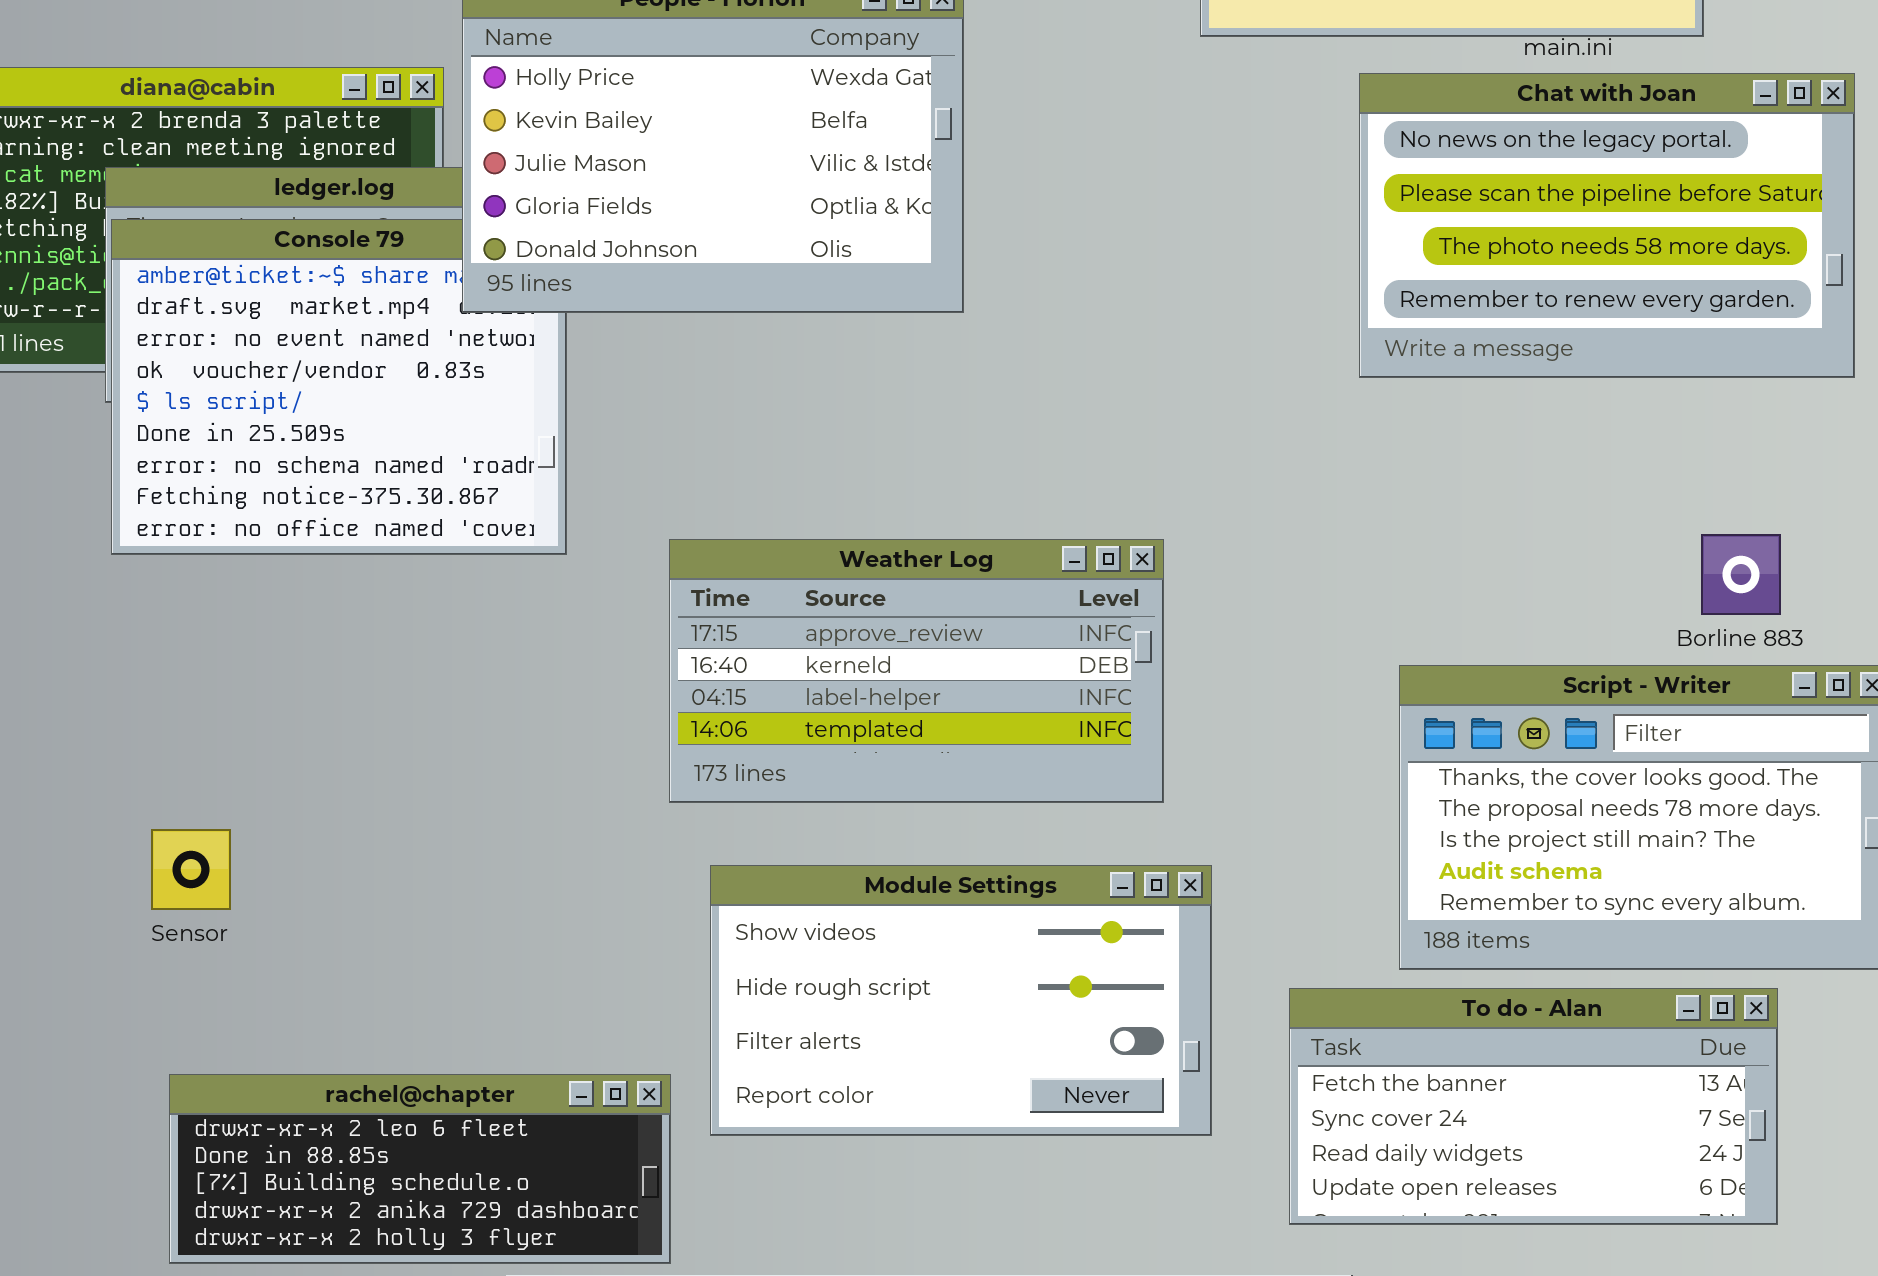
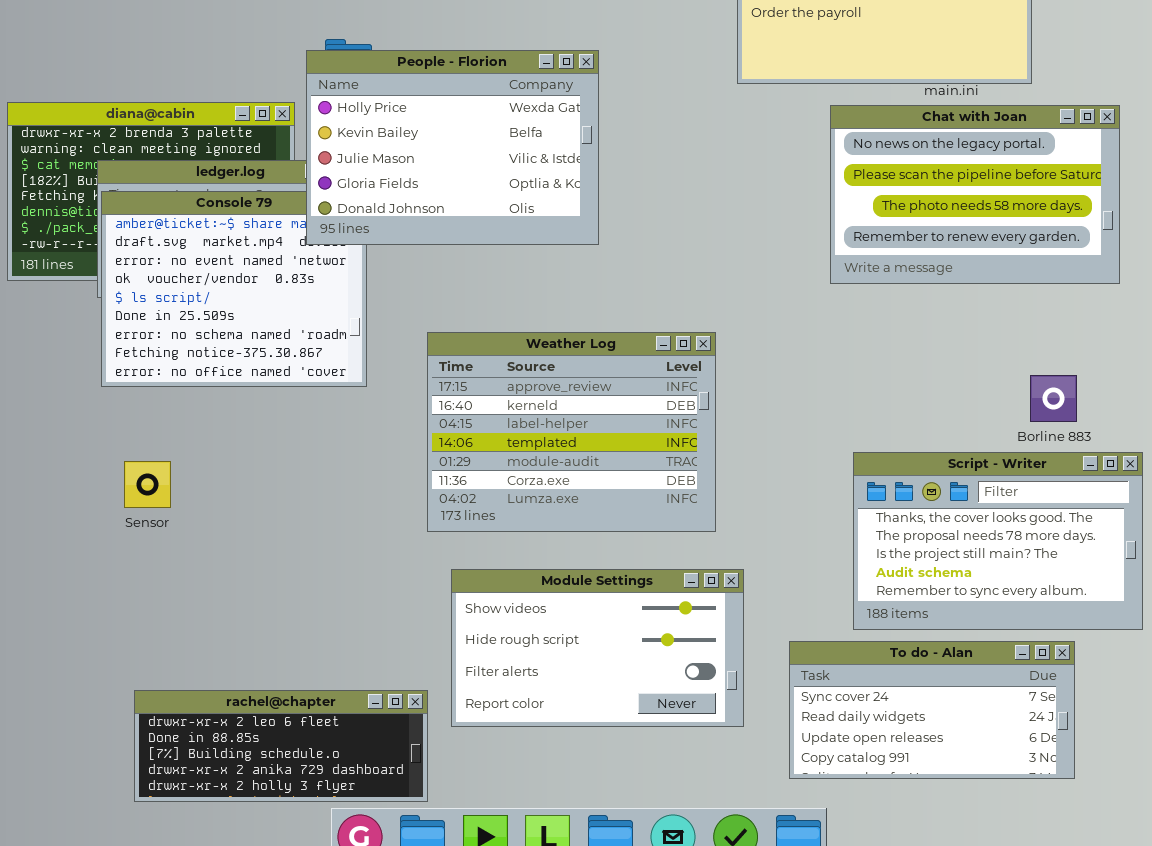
Weather Log: [669,539,1164,803] -> [427,332,716,532], resized
Sensor: [151,829,231,910] -> [124,461,171,508], moved
To do - Alan: [1289,988,1778,1225] -> [789,641,1075,779], scrolled down 1 row

